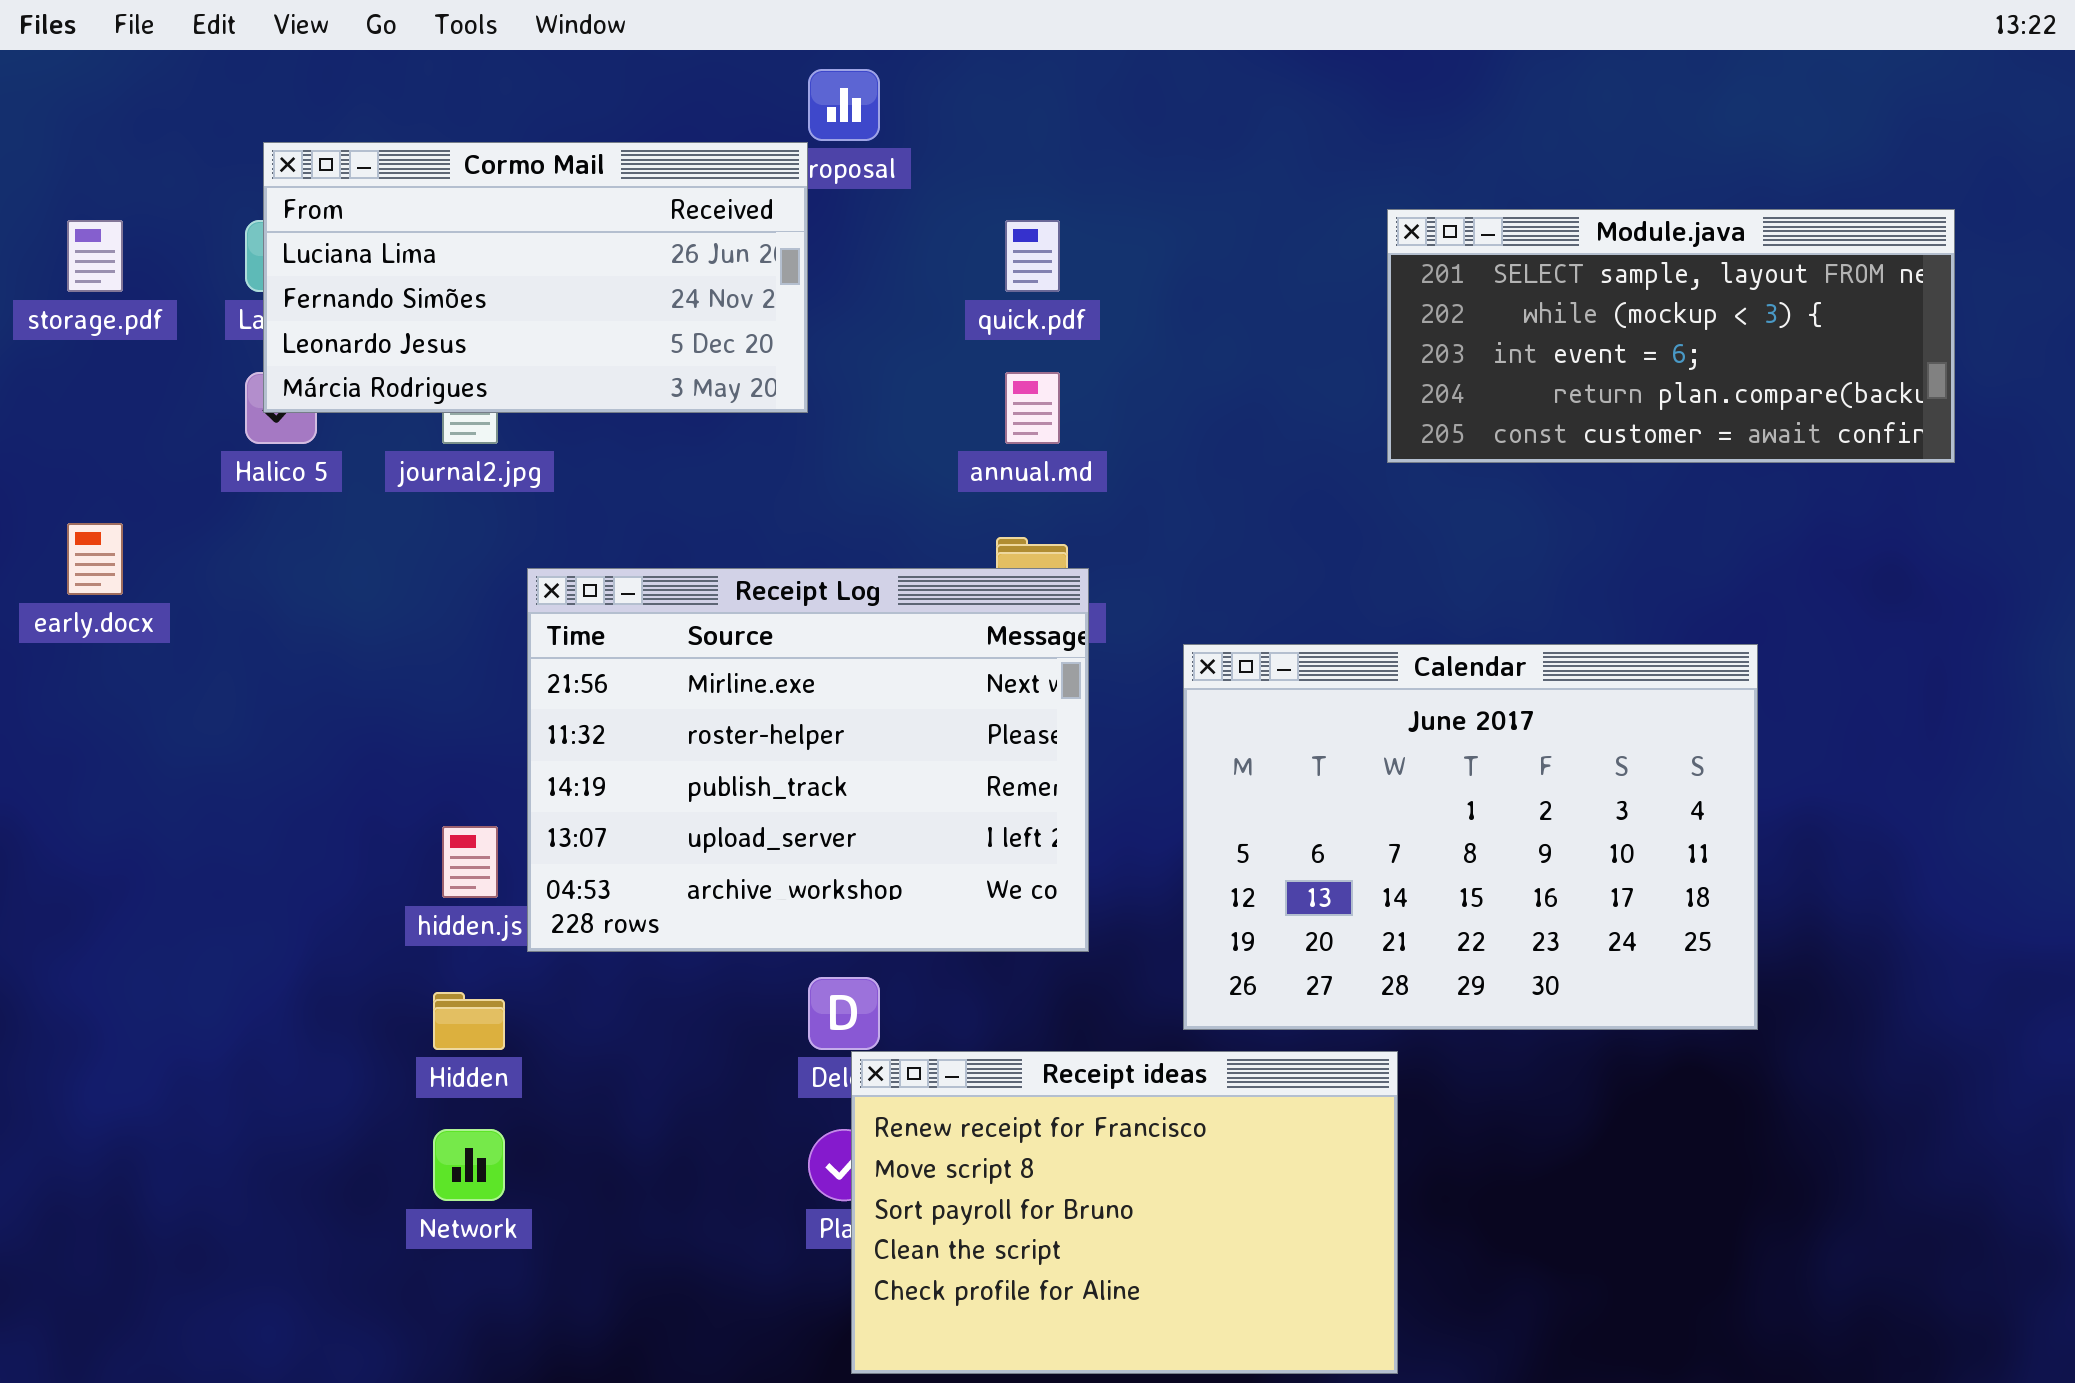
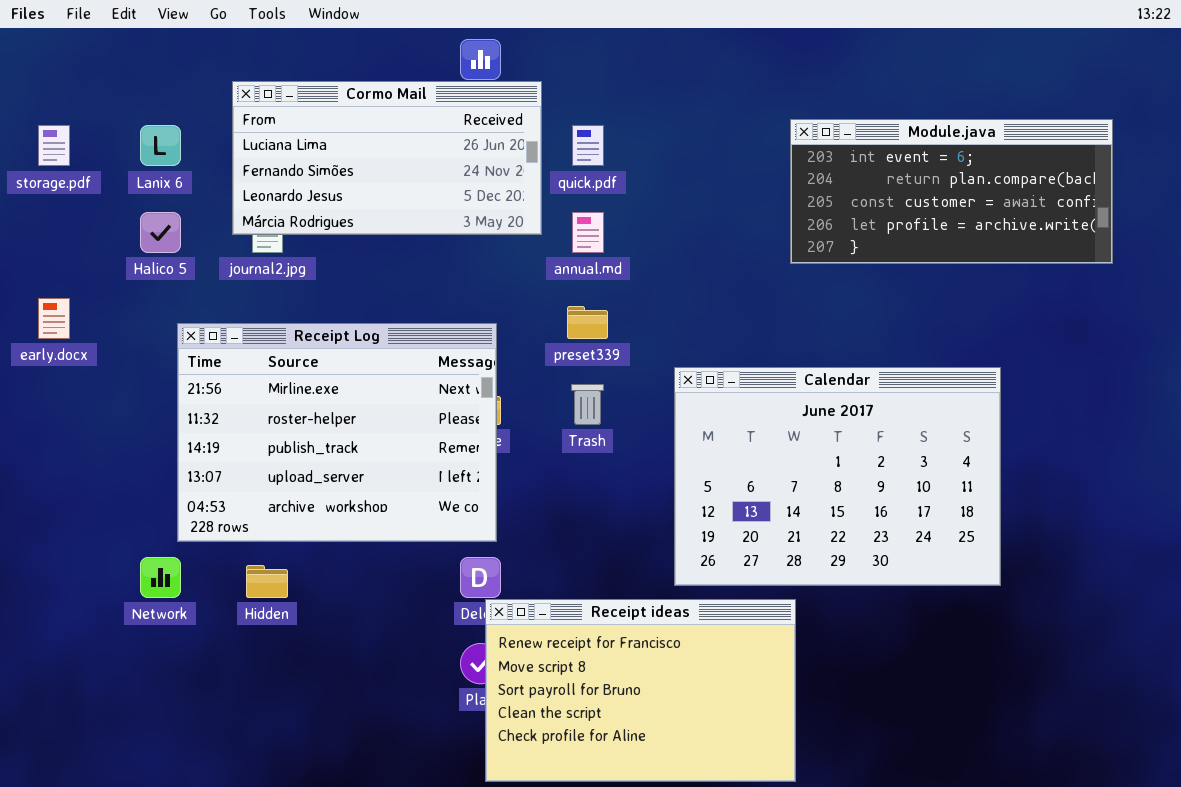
Cormo Mail: [263,142,808,413] -> [232,81,542,235], moved
Module.java: [1387,209,1955,463] -> [790,119,1113,264], scrolled down 2 rows
Receipt Log: [527,568,1089,952] -> [177,323,497,542], moved
Network: [433,1129,505,1201] -> [140,557,181,598], moved

